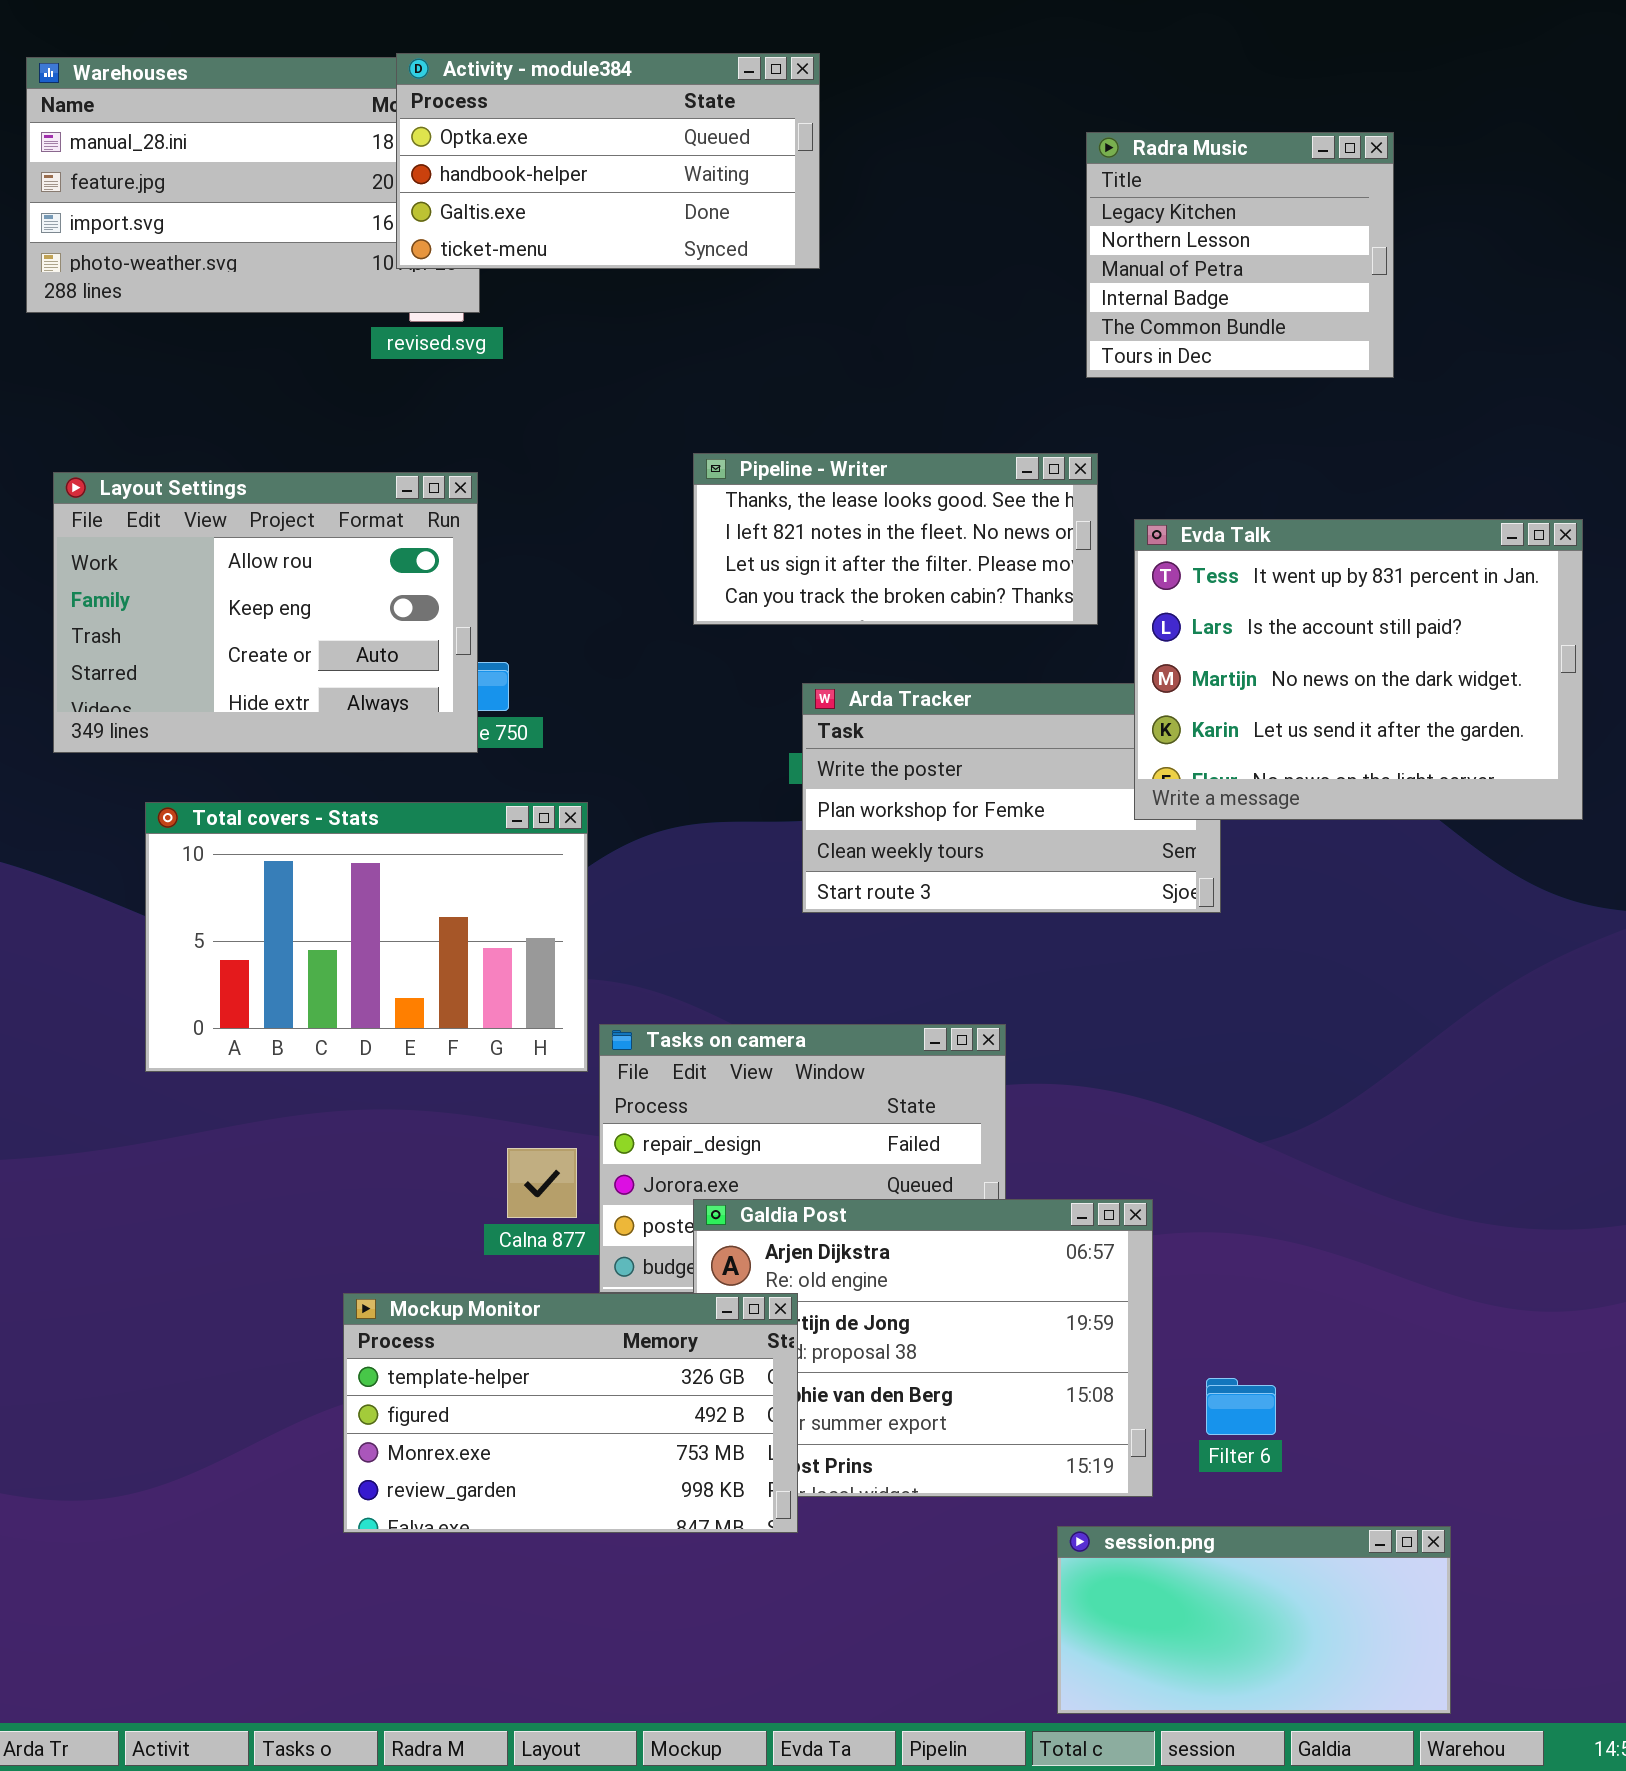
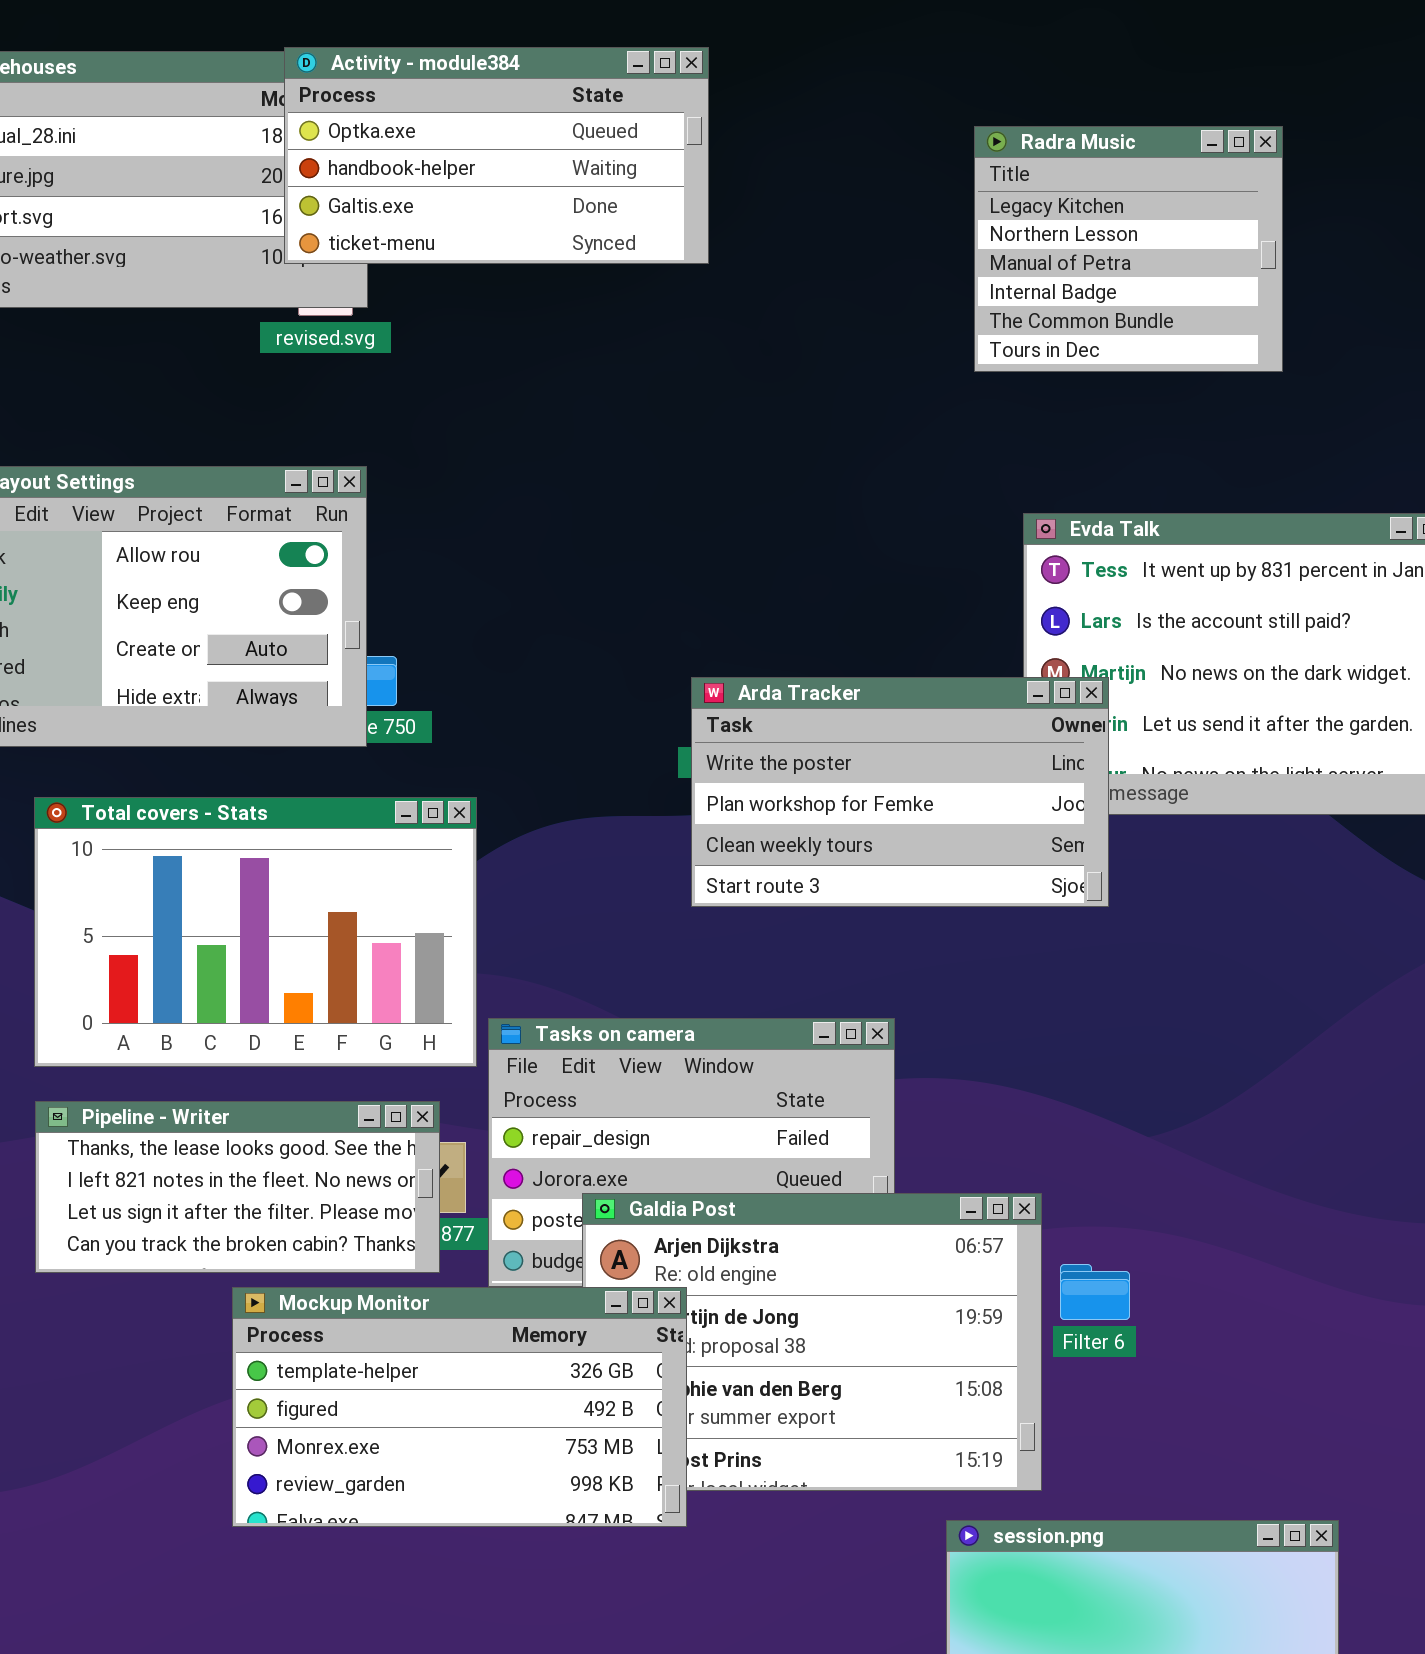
Pipeline - Writer: [693,453,1098,625] -> [35,1101,440,1273], moved
Arda Tracker: [802,683,1221,913] -> [691,677,1109,907], raised
Filter 6: [1206,1378,1276,1435] -> [1060,1264,1130,1320], moved

